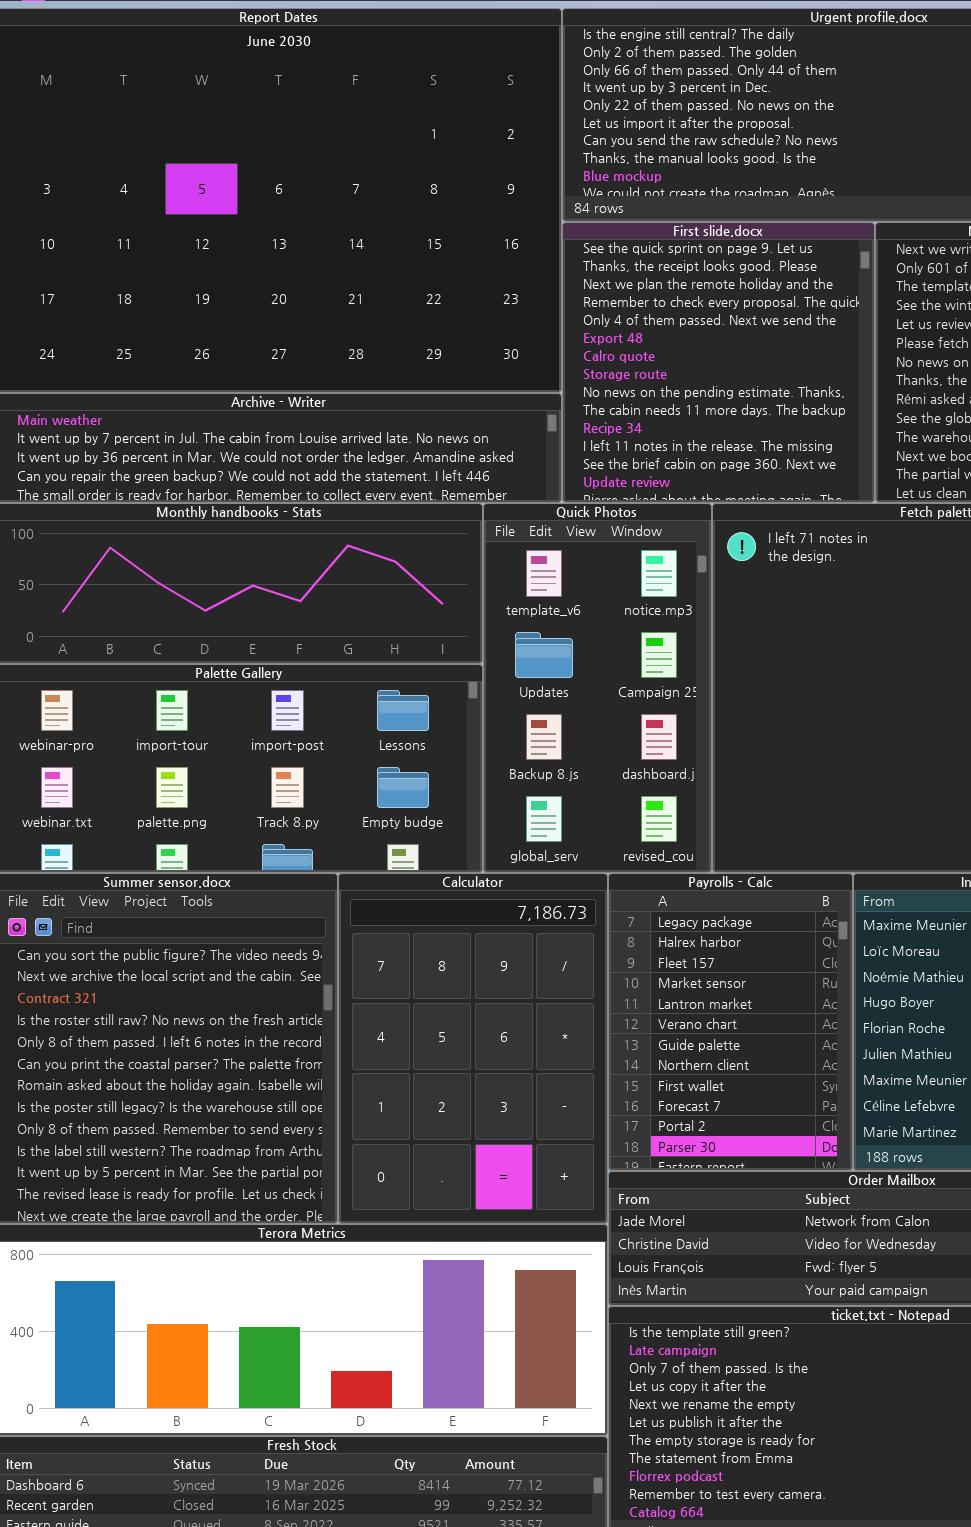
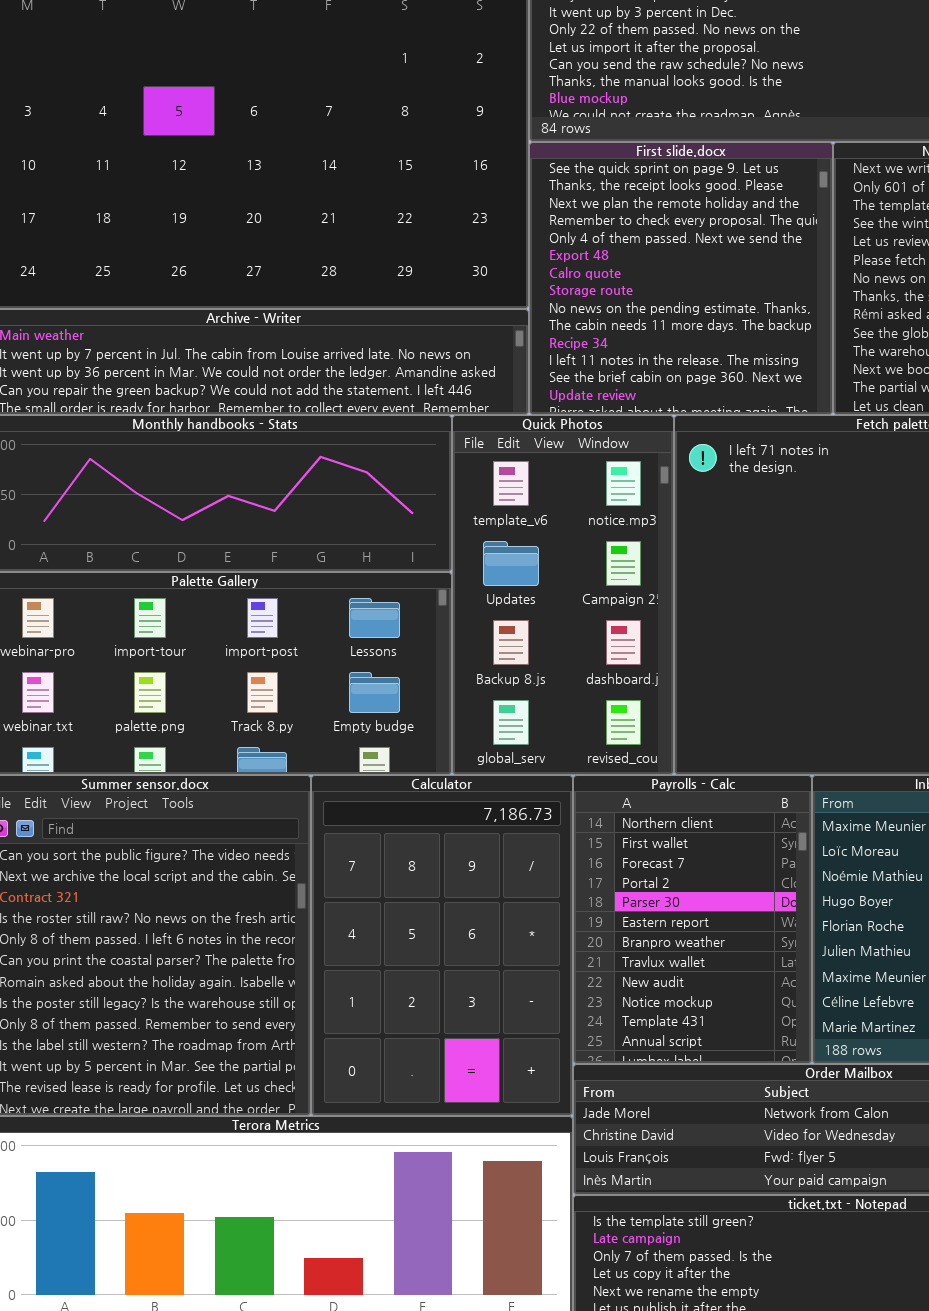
Payrolls - Calc: [608,873,853,1171] -> [573,775,812,1064], scrolled down 7 rows

